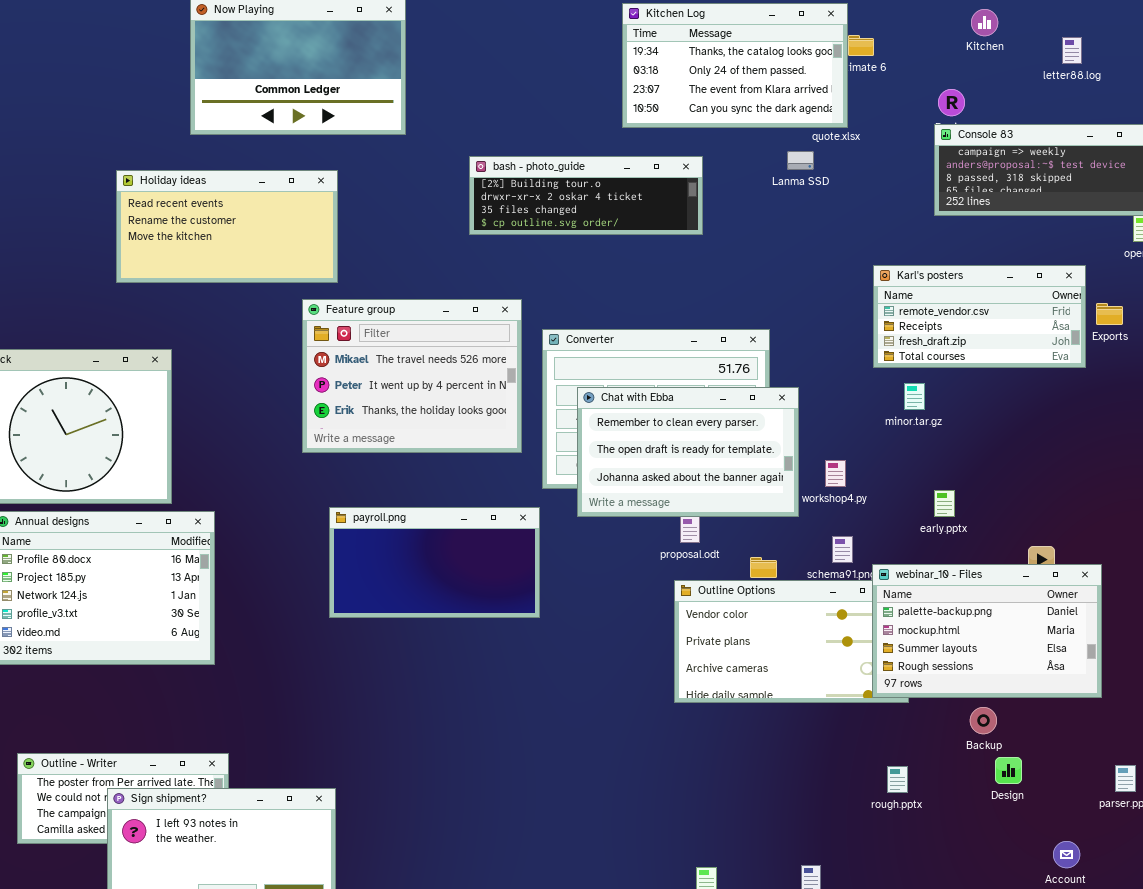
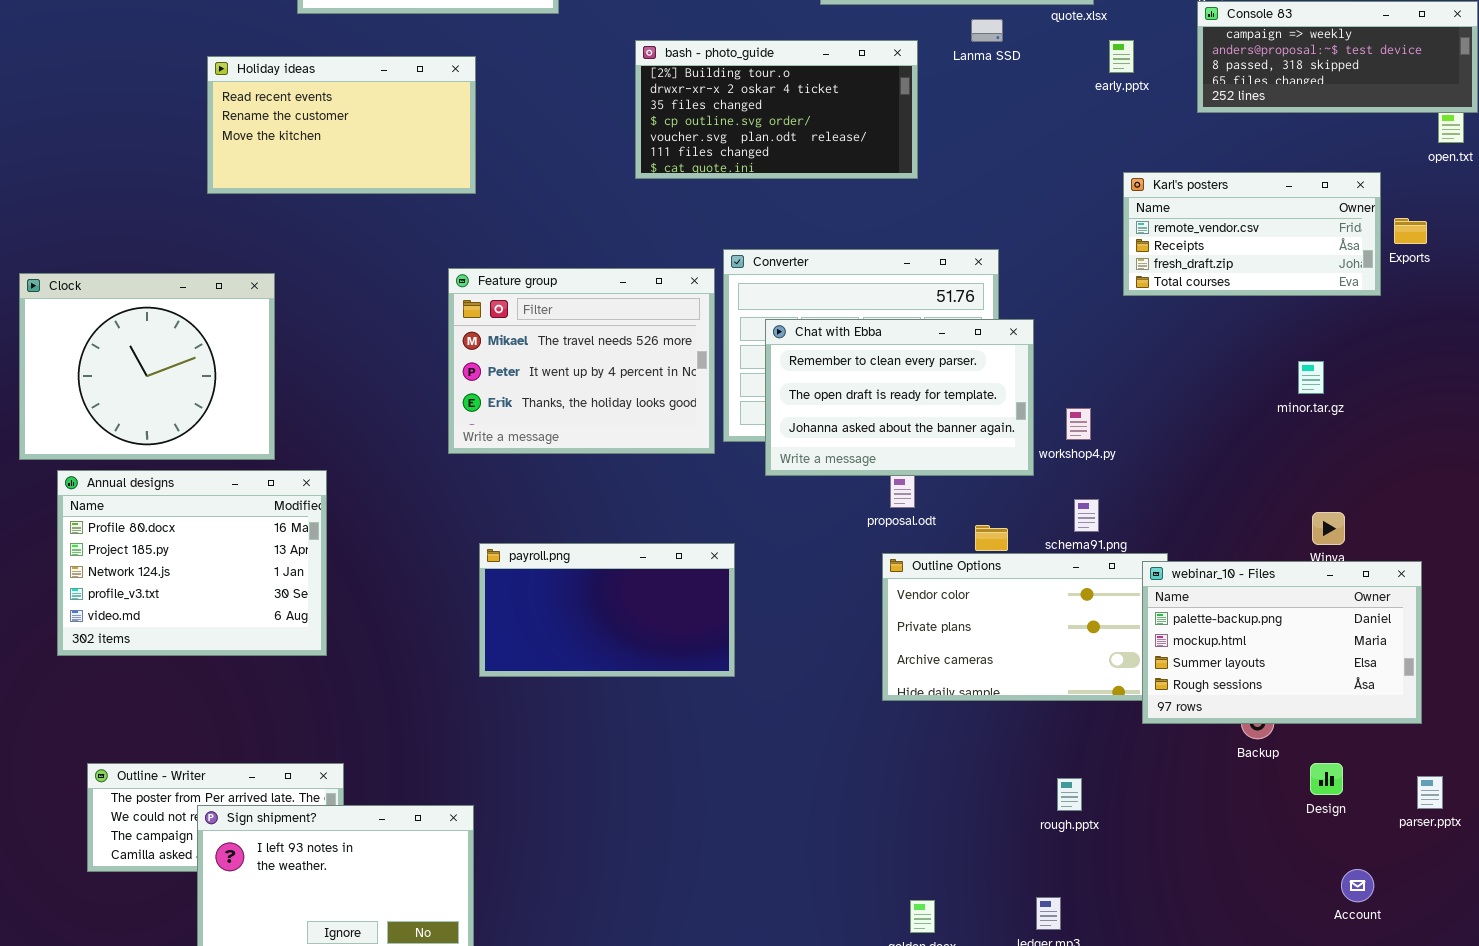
Lanma SSD: [787,151,814,170] -> [971,19,1003,42], moved
bash - photo_guide: [469,156,703,235] -> [635,40,918,179], resized
Feature group: [302,299,522,453] -> [448,268,715,454], moved
minor.tar.gz: [904,383,925,410] -> [1298,361,1324,394], moved
early.pptx: [934,490,955,517] -> [1109,40,1134,73], moved
payroll.png: [329,507,540,618] -> [479,543,735,677], moved
webinar_10 - Files: [872,564,1102,698] -> [1142,561,1422,724], moved
Design: [995,757,1022,784] -> [1310,763,1343,795], moved
rough.pptx: [887,766,908,793] -> [1057,778,1082,811], moved

